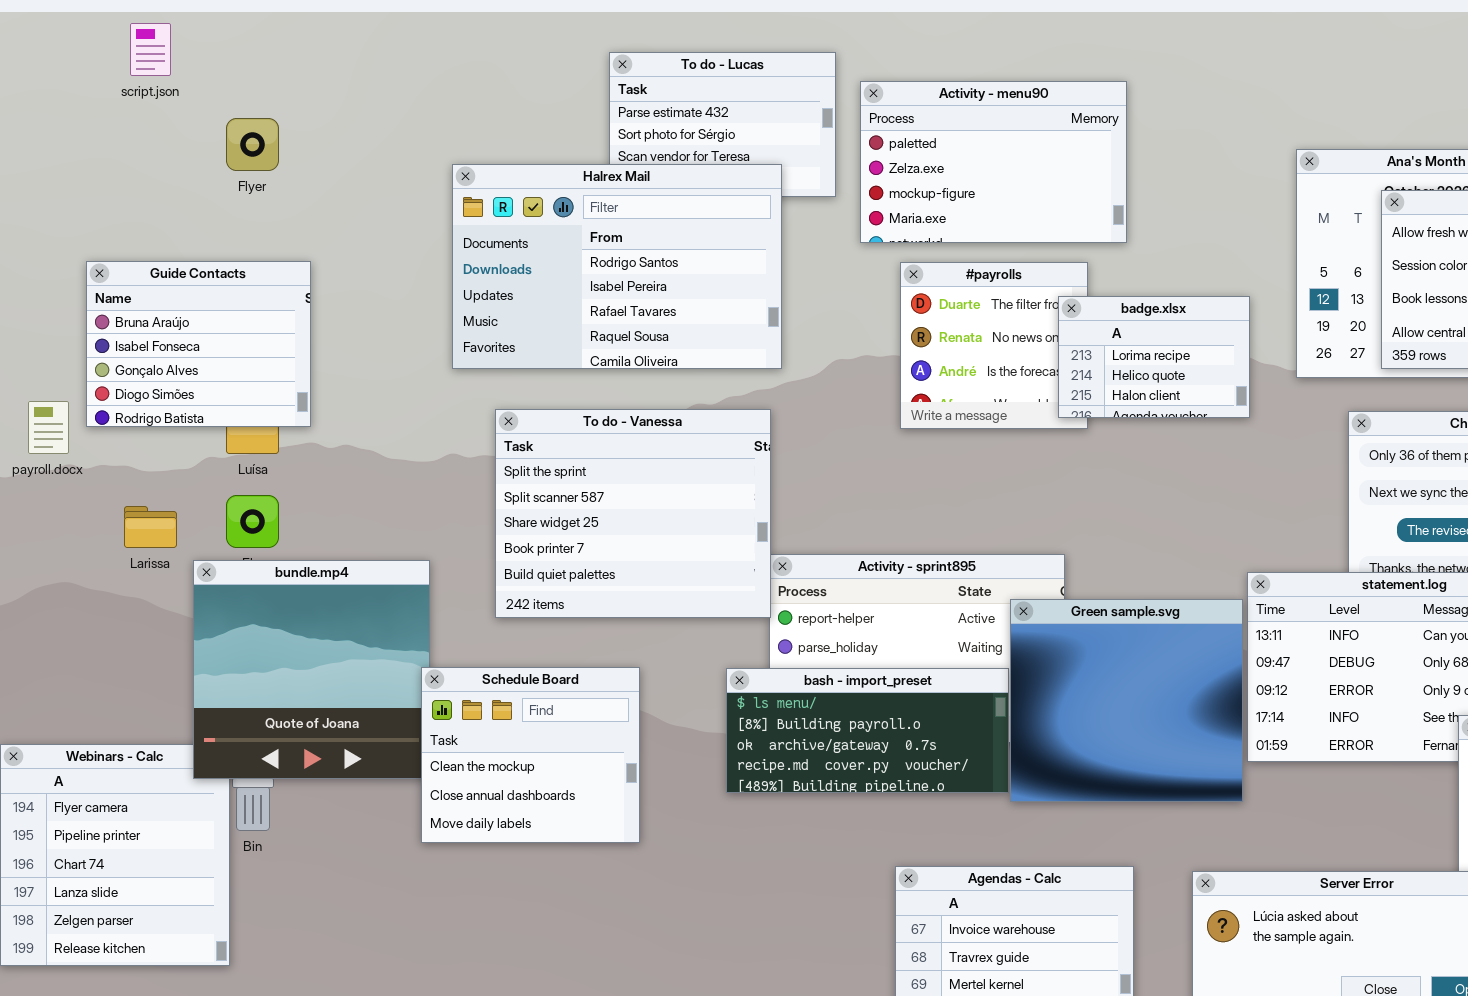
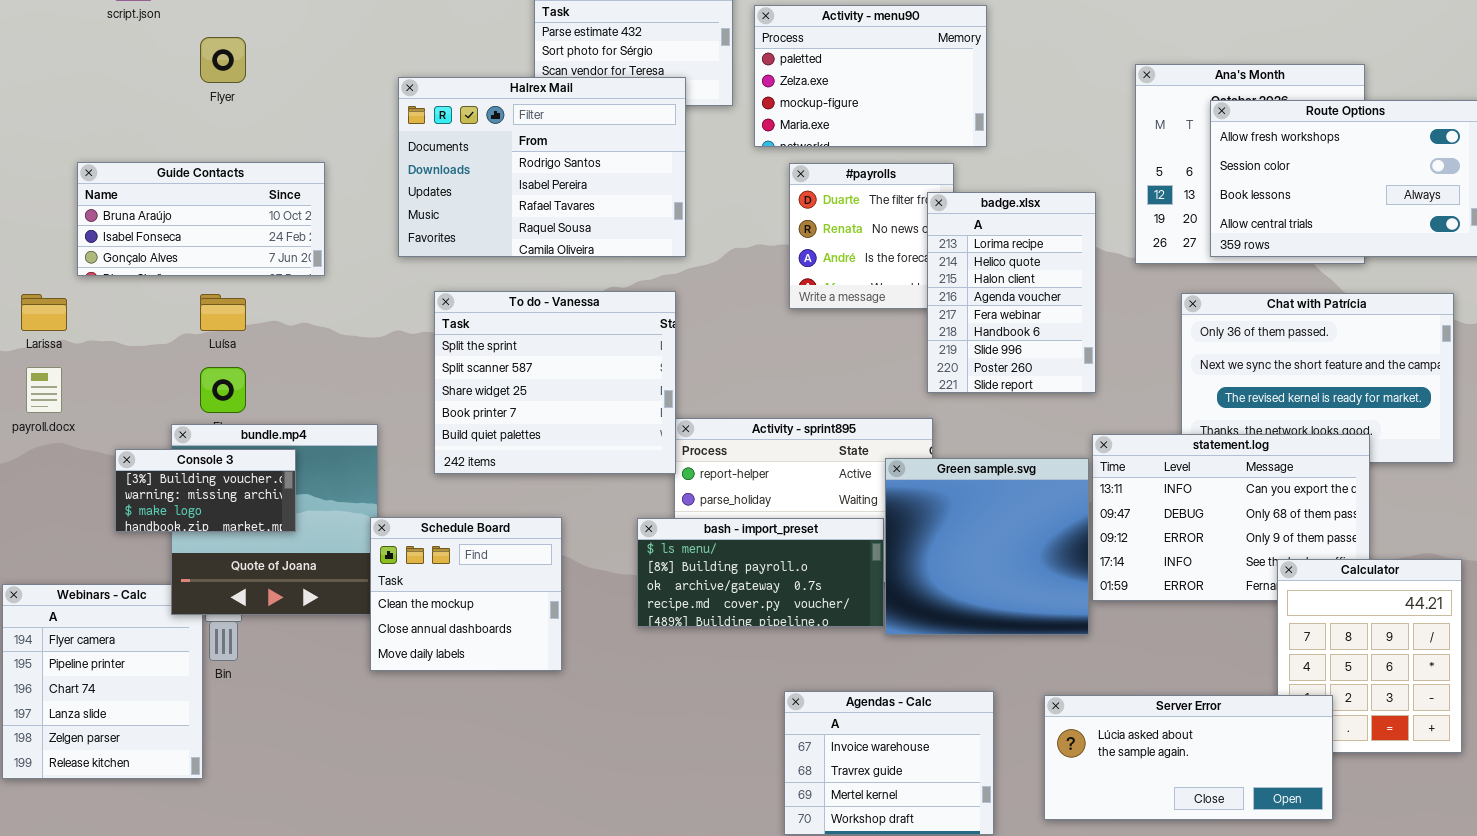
Guide Contacts: [86,261,311,427] -> [77,162,325,276], resized
badge.xlsx: [1058,296,1250,418] -> [927,192,1096,393], resized
payroll.docx: [28,401,69,454] -> [26,367,62,413], moved
Larissa: [124,506,177,548] -> [21,294,67,331], moved
Console 3: none -> [115,449,296,532], opened

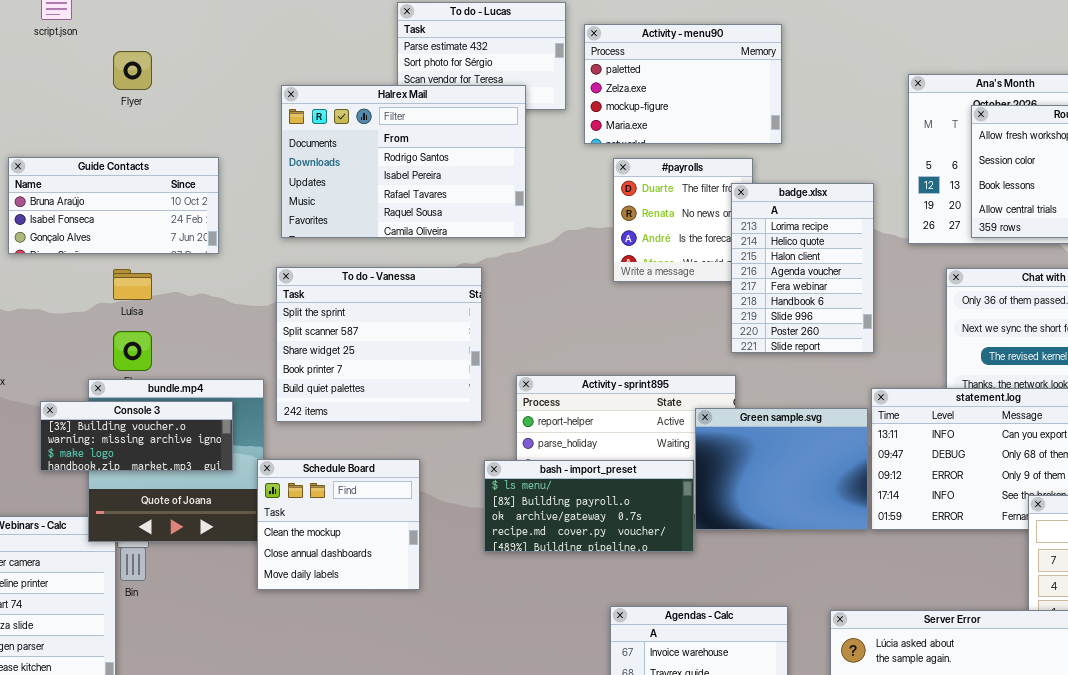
To do - Vanessa: [434,291,676,474] -> [276,267,482,422], moved
Console 3: [115,449,296,532] -> [40,401,233,471], resized
Green sample.svg: [885,458,1089,635] -> [695,408,868,530], resized

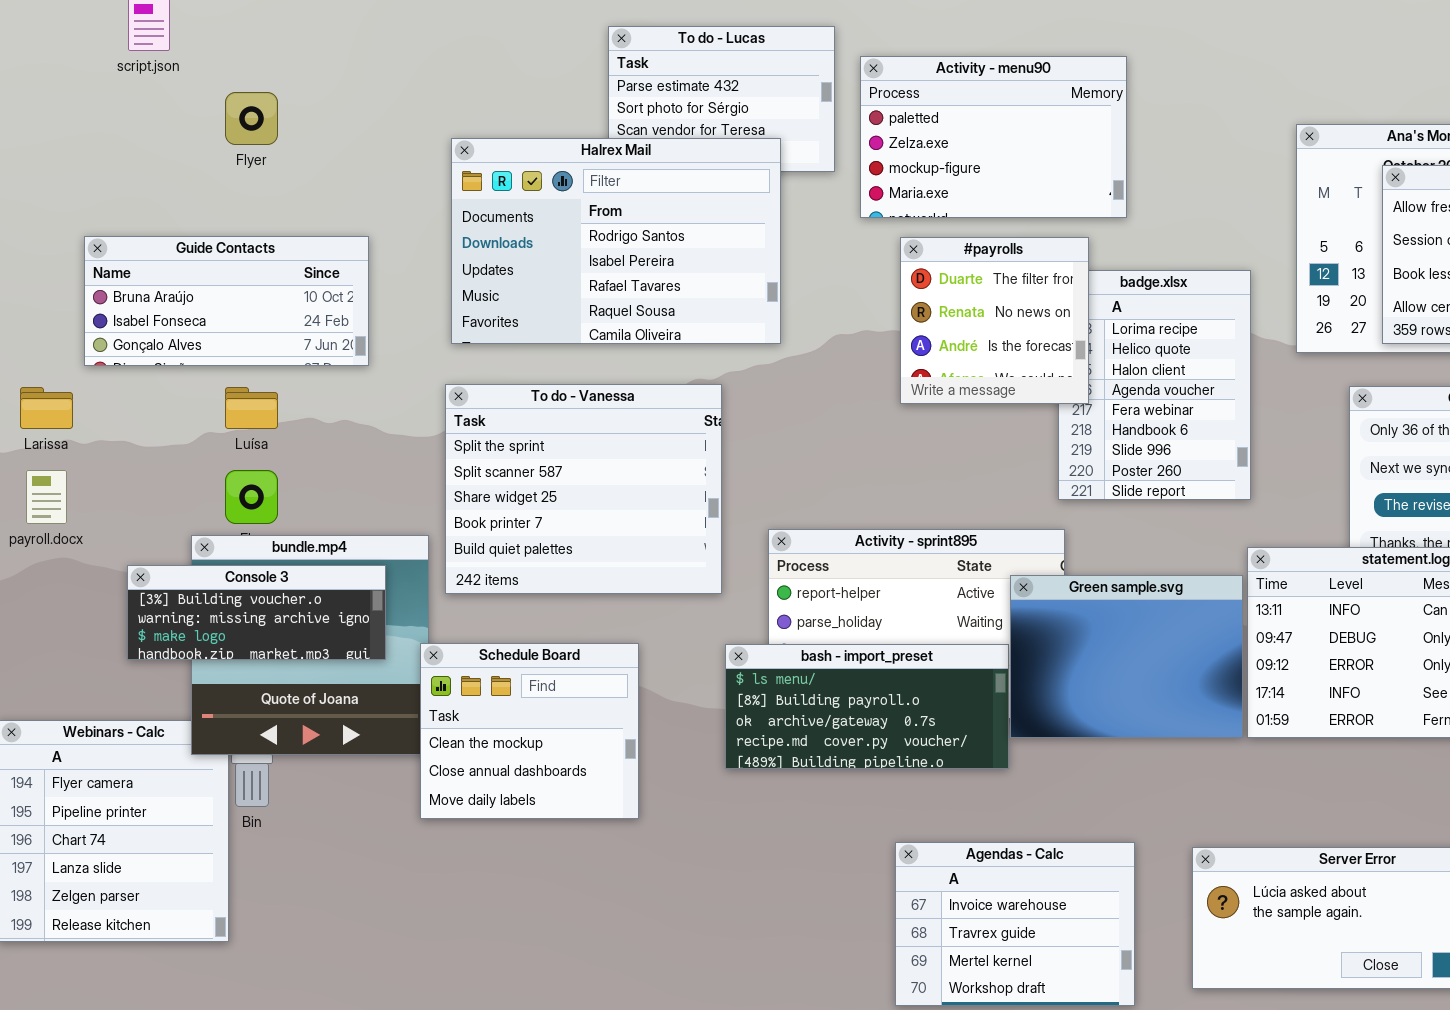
#payrolls: [613,158,753,282] -> [900,237,1089,404], raised

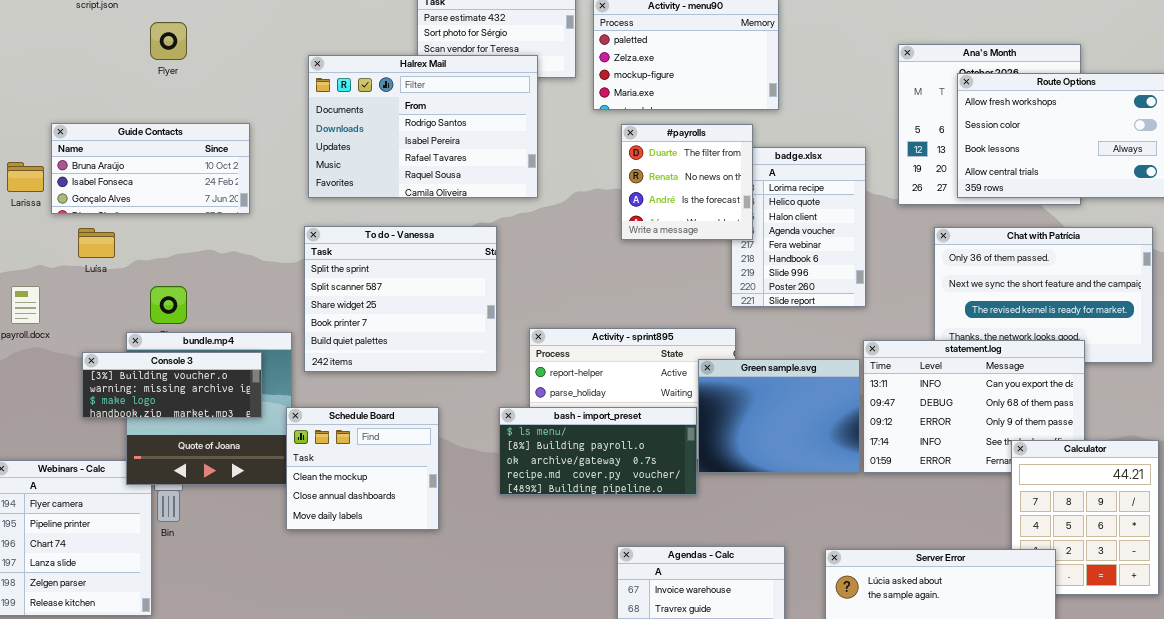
Larissa: [20,387,73,429] -> [7,162,44,192], moved
Luísa: [225,387,278,429] -> [78,228,115,258], moved

